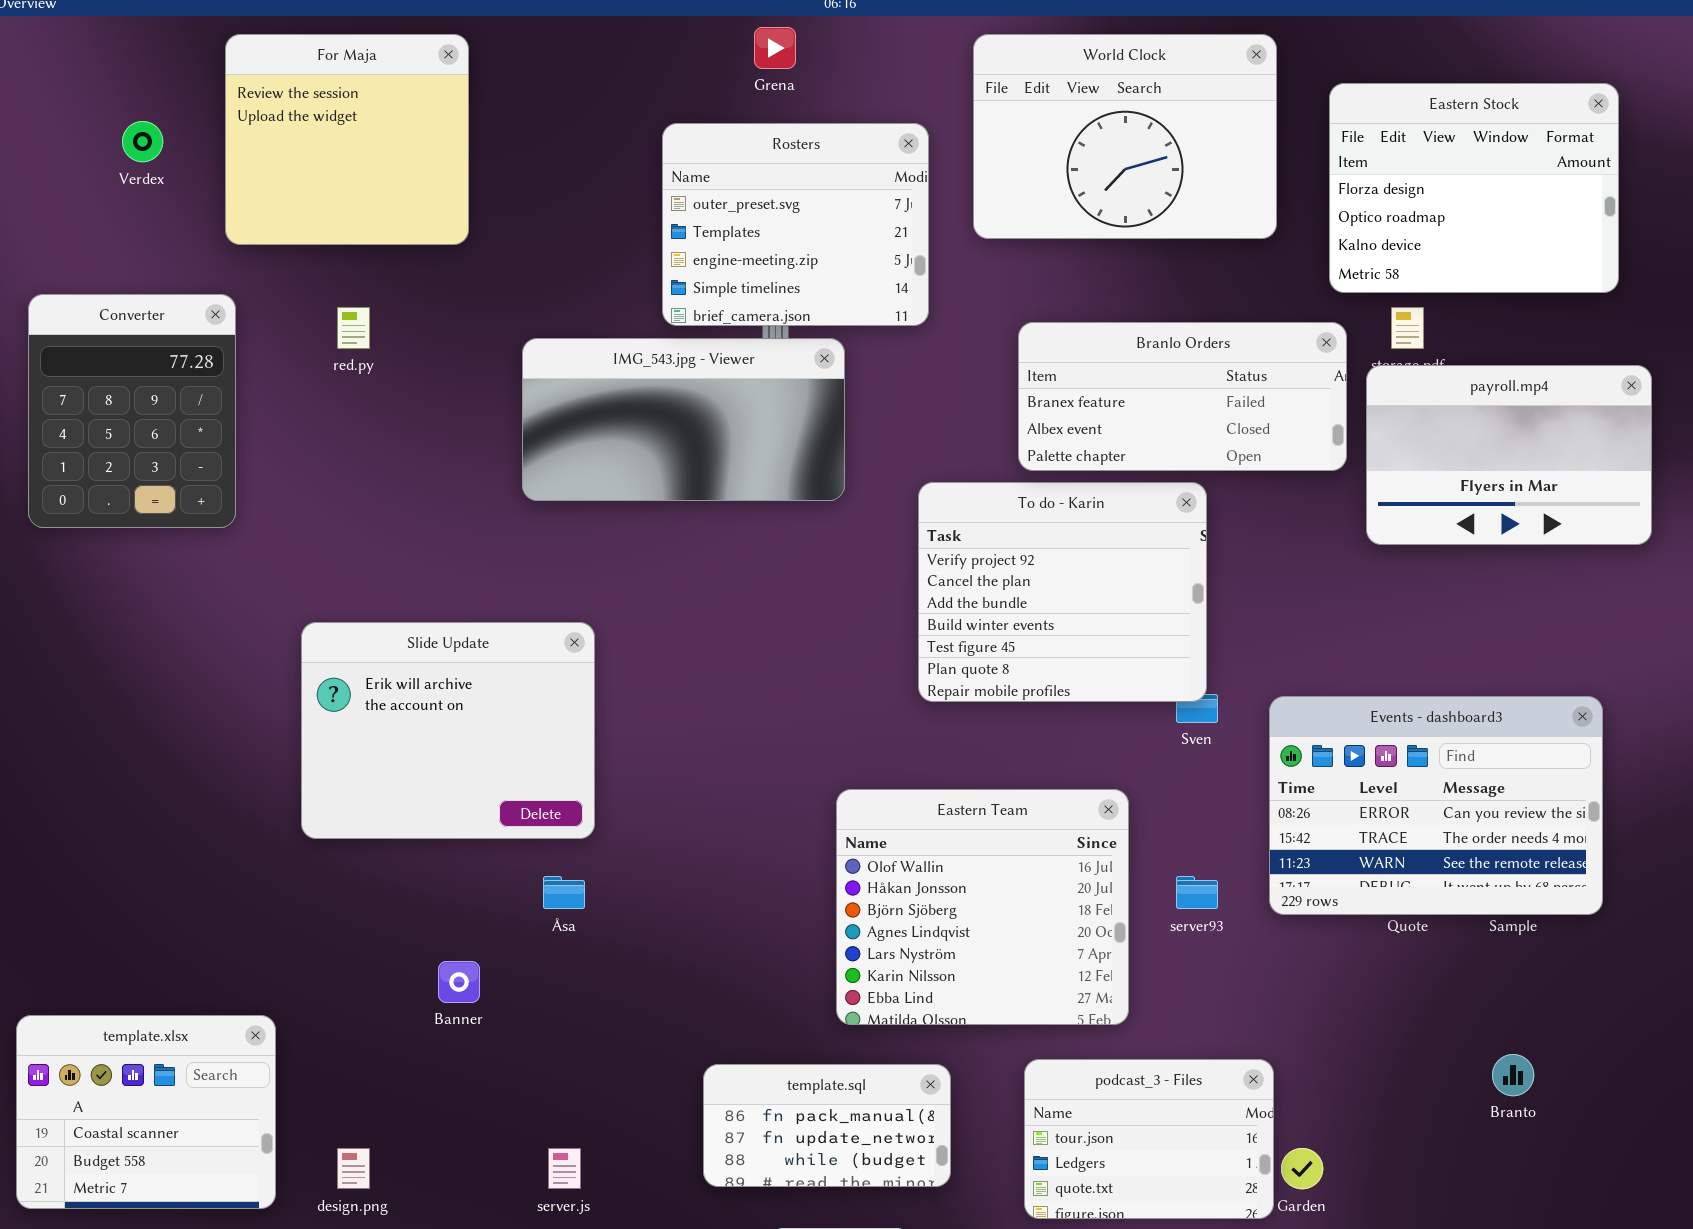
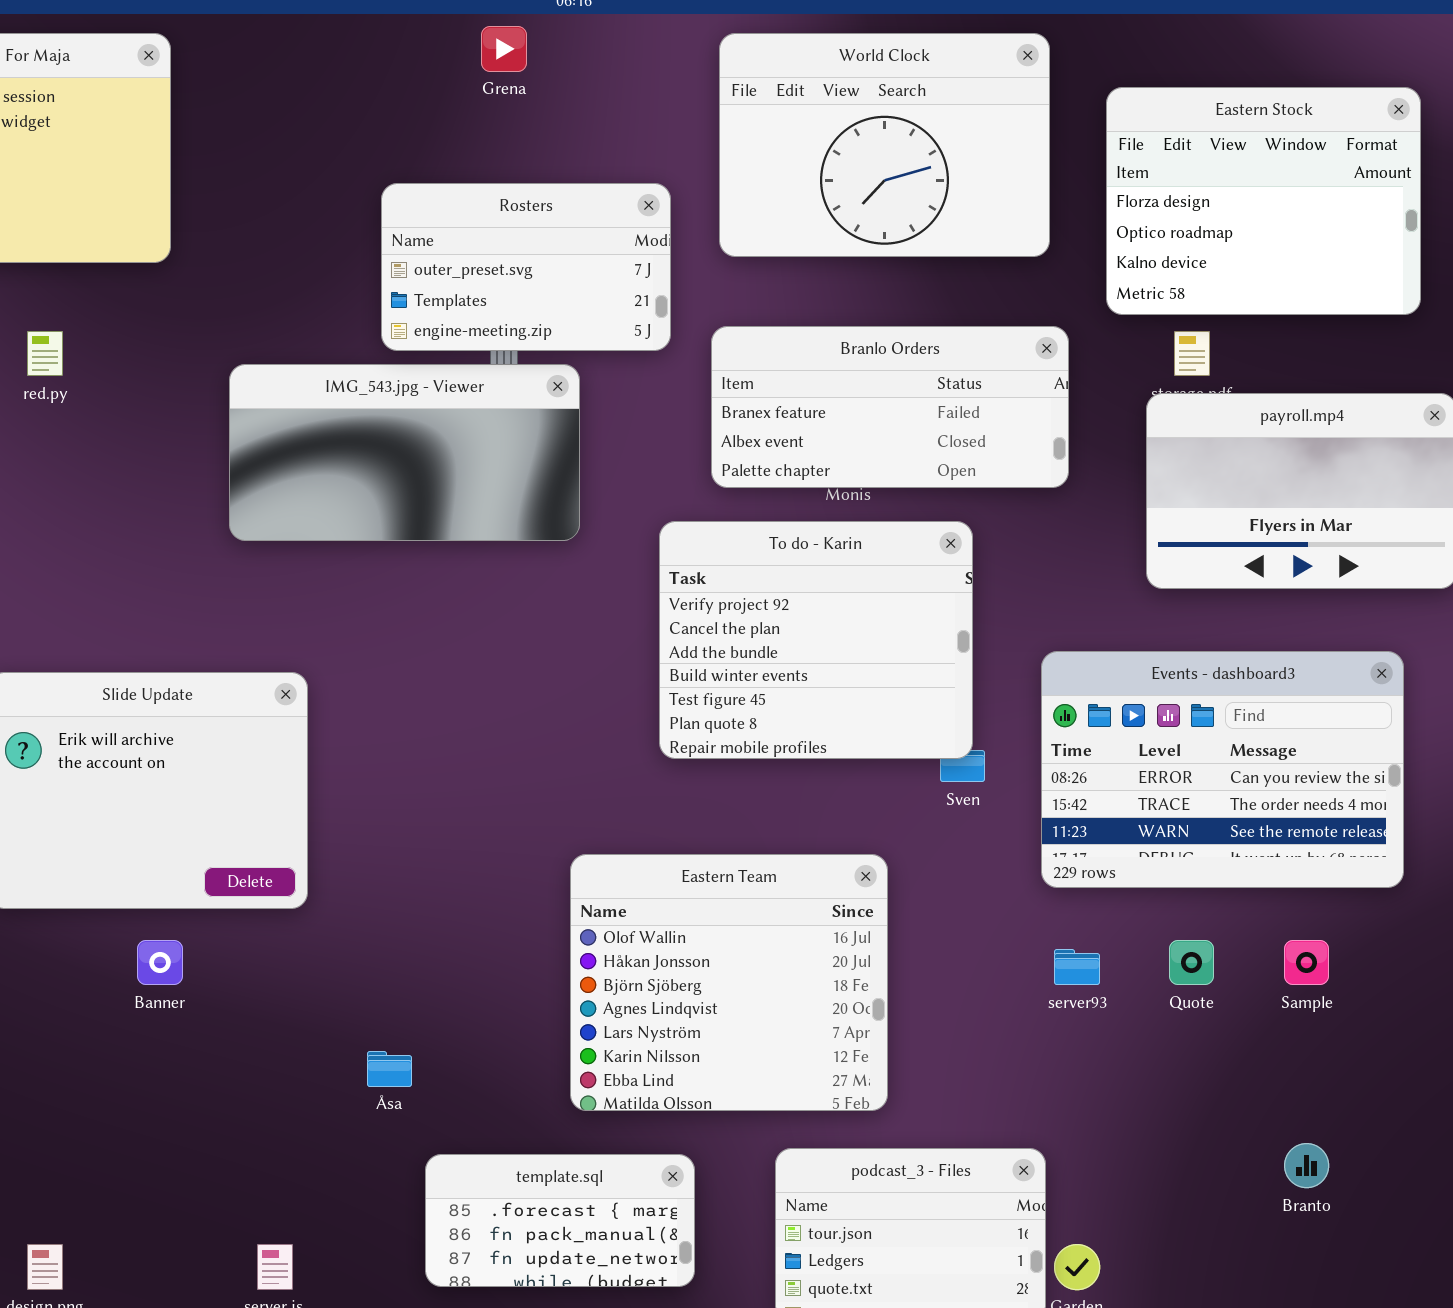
Rosters: [662,123,929,326] -> [381,183,671,351], resized
Branlo Orders: [1018,322,1347,471] -> [711,326,1069,488], moved
Events - dashboard3: [1269,696,1603,915] -> [1041,651,1404,888], moved
Åsa: [543,876,585,909] -> [367,1051,412,1087], moved
server93: [1176,876,1218,909] -> [1054,949,1100,985], moved
Banner: [438,961,480,1003] -> [137,940,183,985], moved
template.sql: [703,1064,951,1187] -> [425,1154,695,1287], scrolled up 1 row

